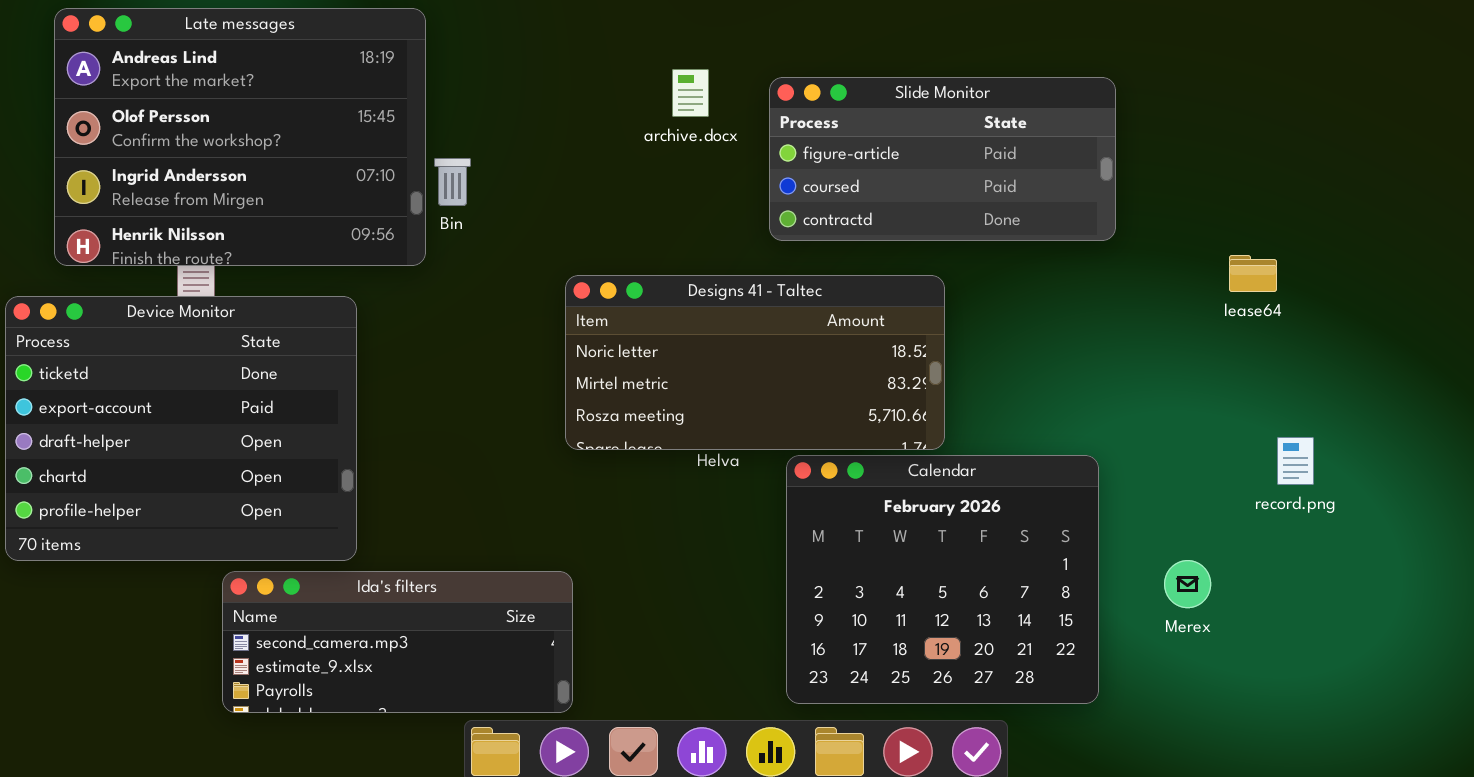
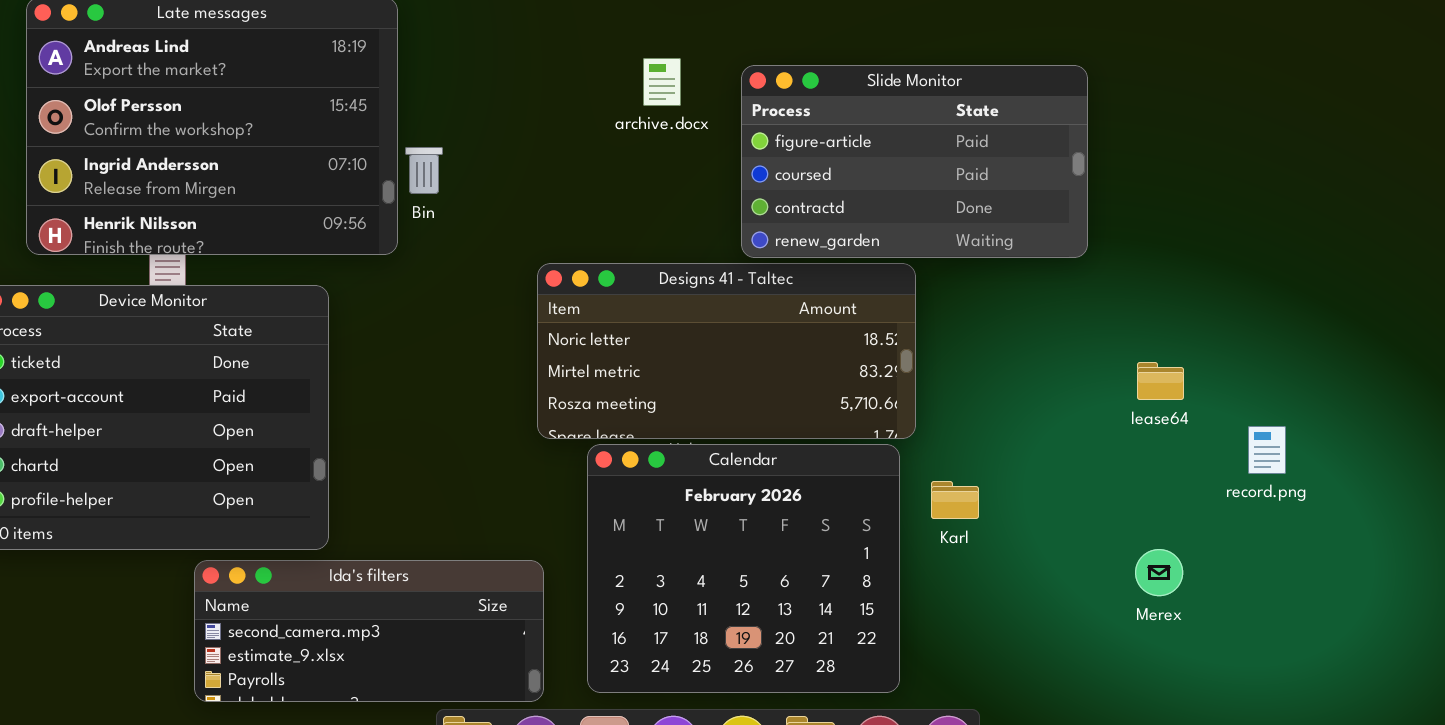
Slide Monitor: [769,77,1116,241] -> [741,65,1088,258], resized
lease64: [1229,255,1277,292] -> [1137,362,1184,400], moved
Calendar: [786,455,1099,704] -> [587,444,900,693], moved

